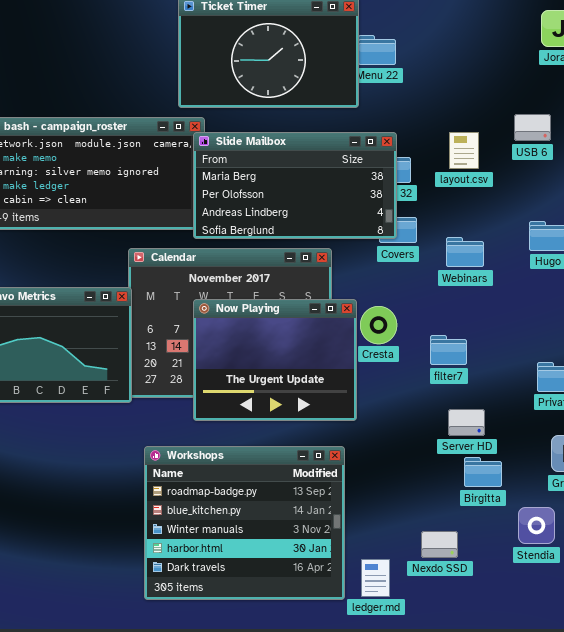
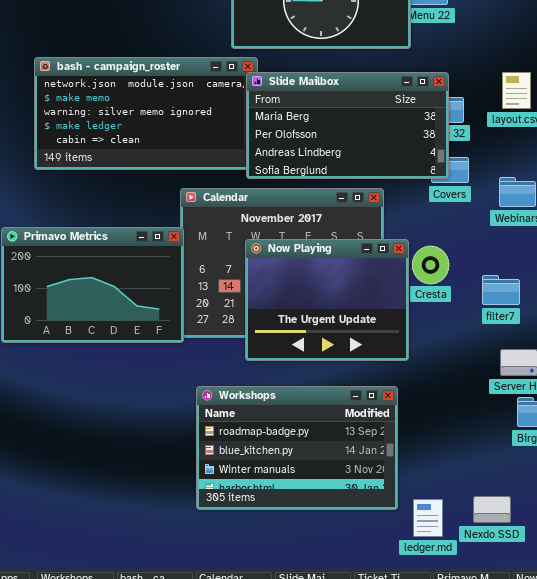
Workshops: [144,446,345,600] -> [196,386,398,510], resized
Nexdo SSD: [421,531,458,558] -> [473,496,511,523], moved

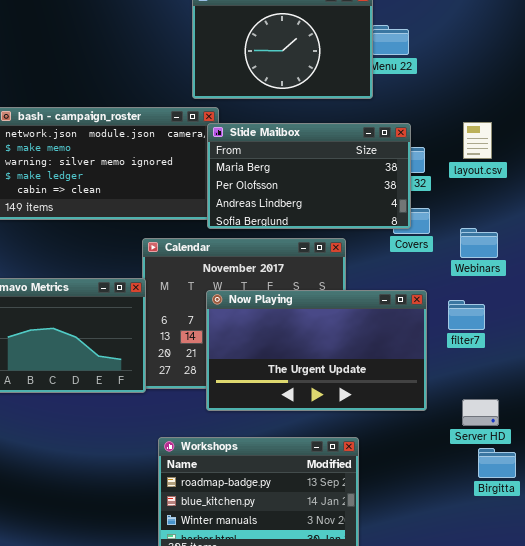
Now Playing: [245,239,409,361] -> [206,290,427,411], resized
filter7: [482,275,520,305] -> [448,300,485,330], moved

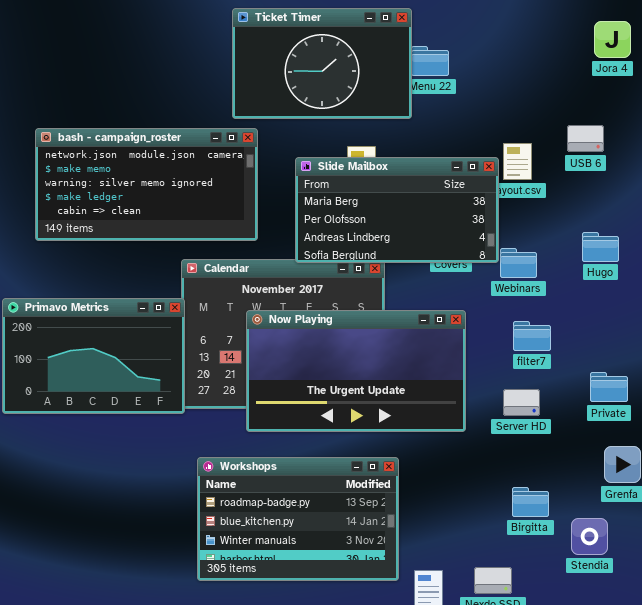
Slide Mailbox: [207,123,411,229] -> [295,157,499,263], moved
filter7: [448,300,485,330] -> [513,321,551,351], moved
Server HD: [462,399,499,426] -> [503,389,540,416], moved
Birgitta: [478,448,516,478] -> [512,487,549,517], moved

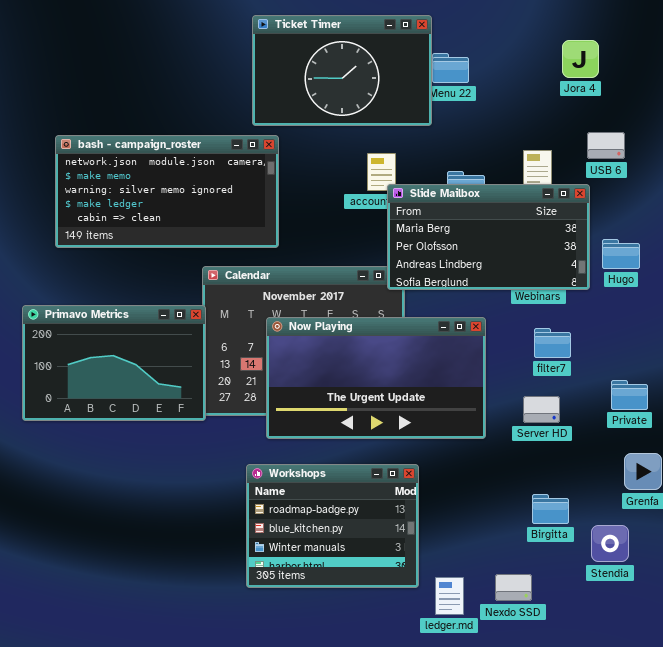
Jora 4: [594,21,631,58] -> [562,40,599,78], moved
Slide Mailbox: [295,157,499,263] -> [387,184,590,290], moved
Workshops: [197,457,399,581] -> [246,464,419,588], resized

